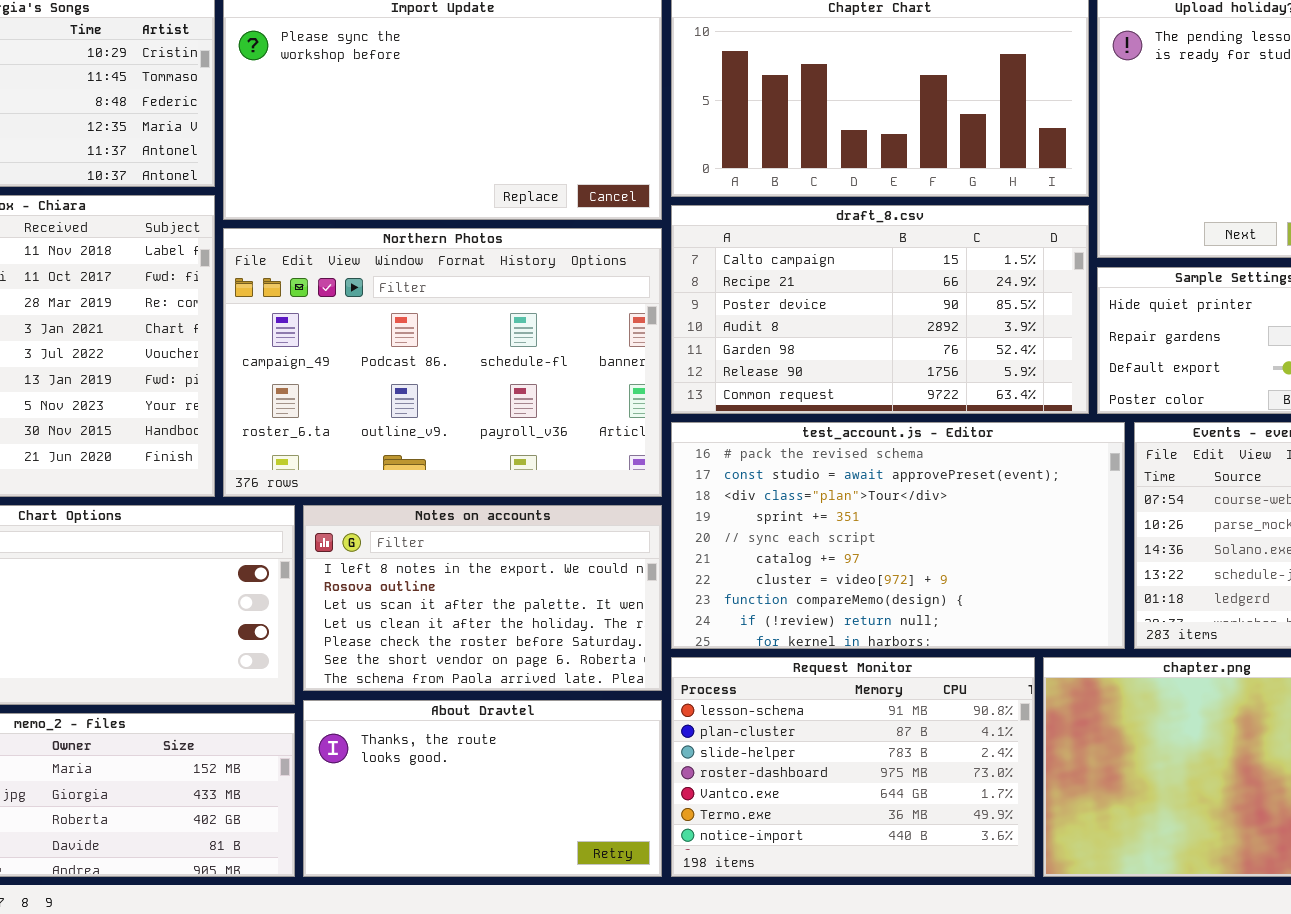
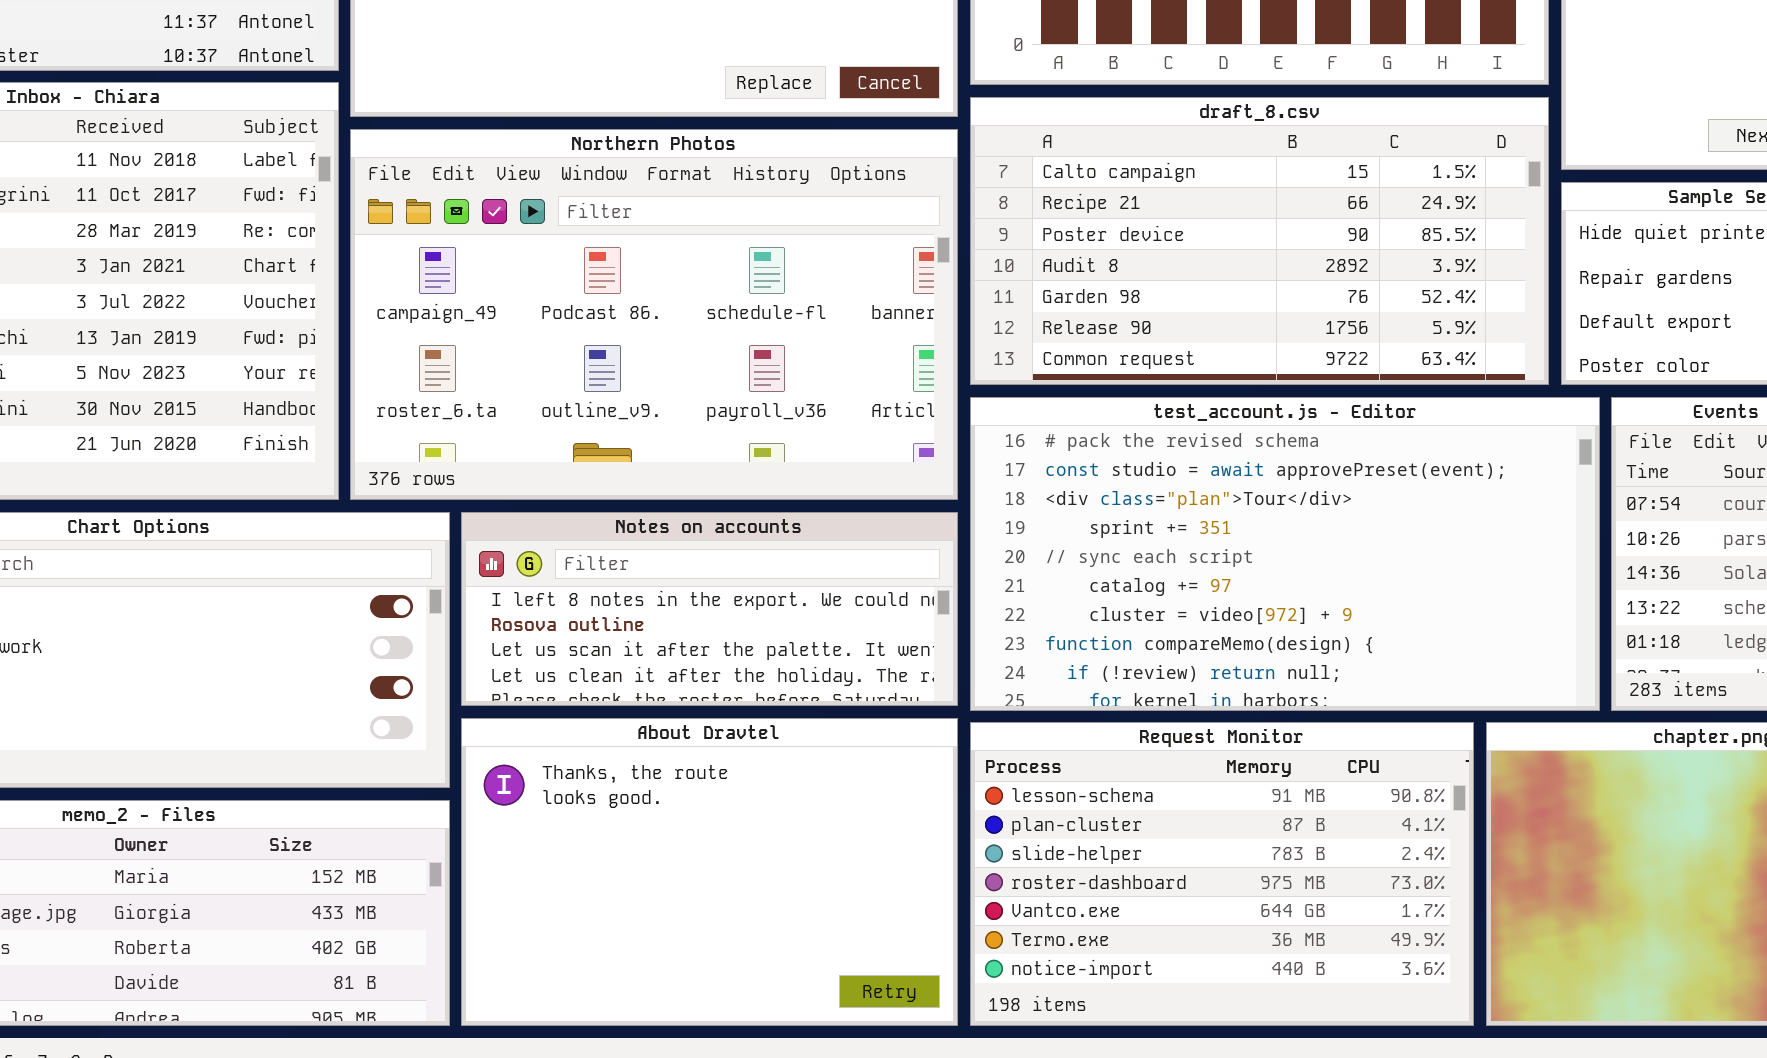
Notes on accounts: [303,505,662,691] -> [461,512,958,706], resized
About Dravtel: [303,700,662,877] -> [461,718,958,1026], resized

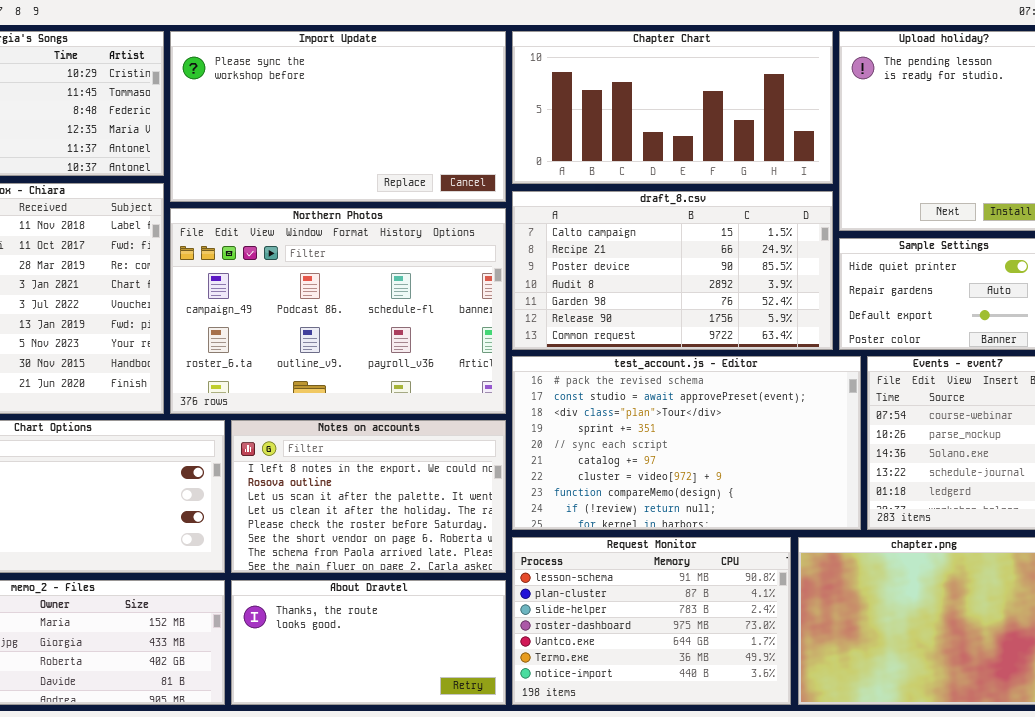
Notes on accounts: [461,512,958,706] -> [231,420,506,573], resized
About Dravtel: [461,718,958,1026] -> [231,580,506,705], resized

